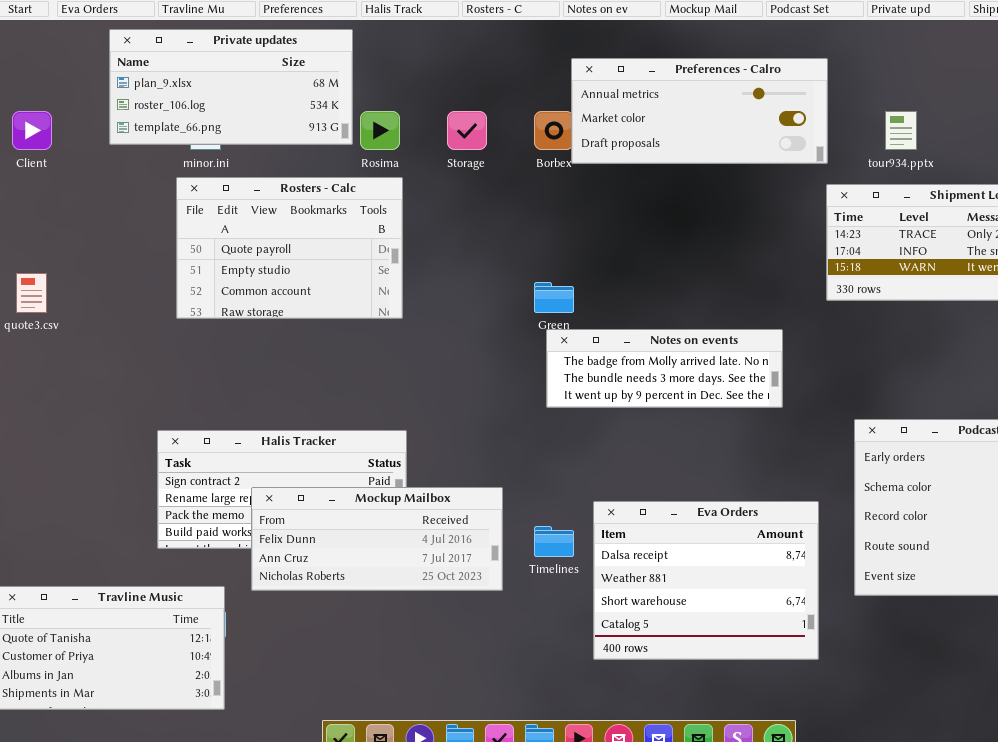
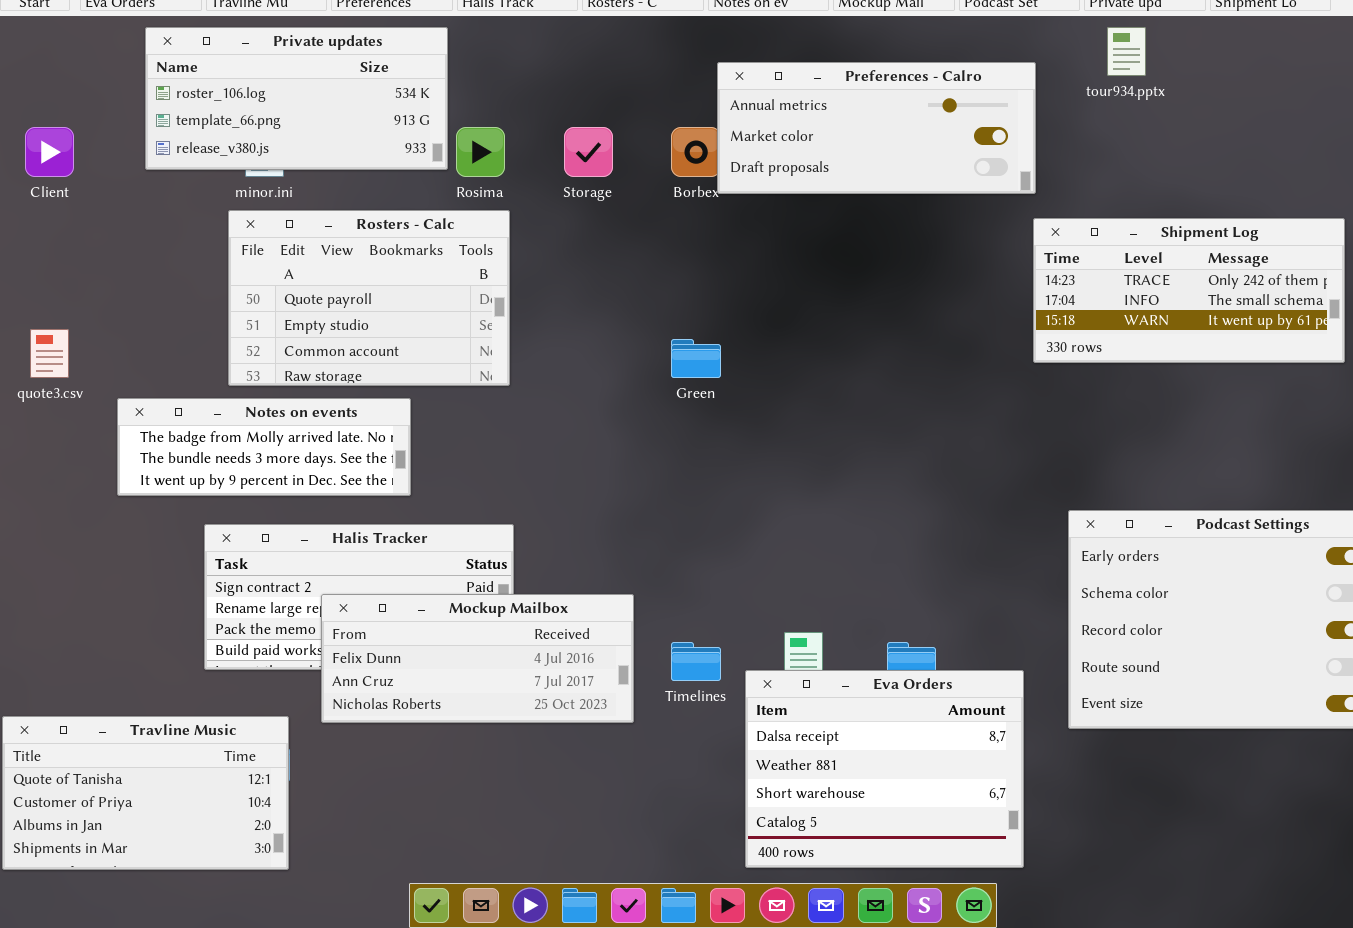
Private updates: [109,29,353,145] -> [145,27,448,170], scrolled down 1 row
tour934.pptx: [885,111,917,150] -> [1107,27,1146,76], moved
Notes on events: [546,329,783,408] -> [117,398,411,496], moved
Eva Orders: [593,501,819,660] -> [745,670,1024,868], moved

